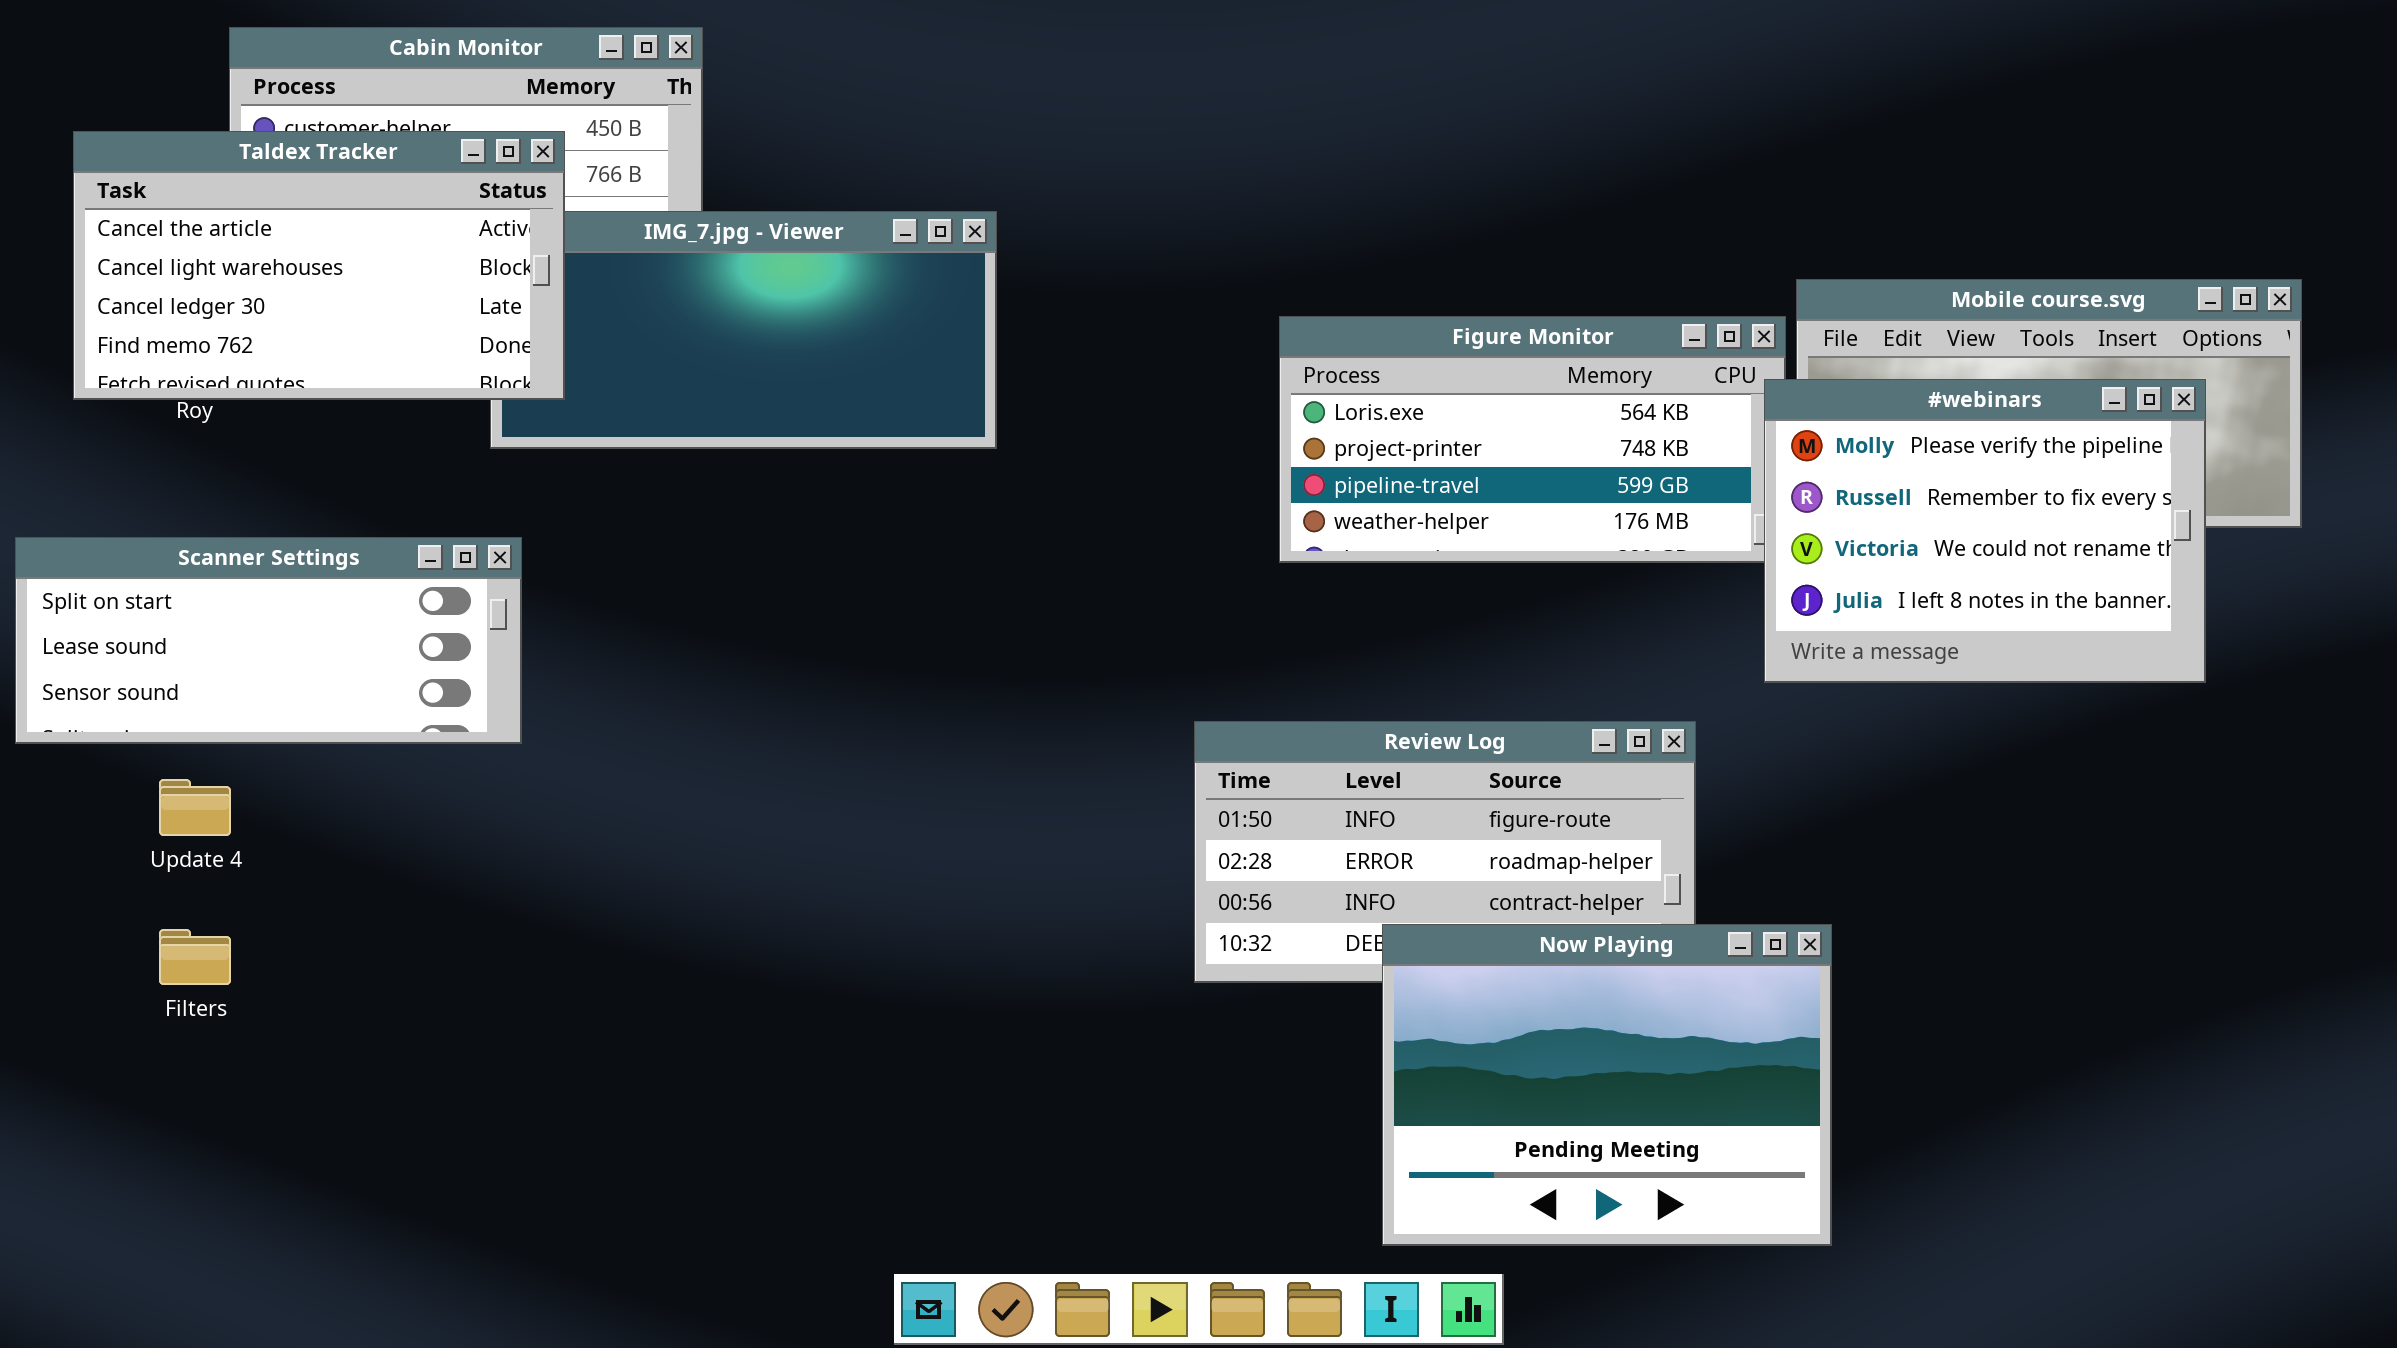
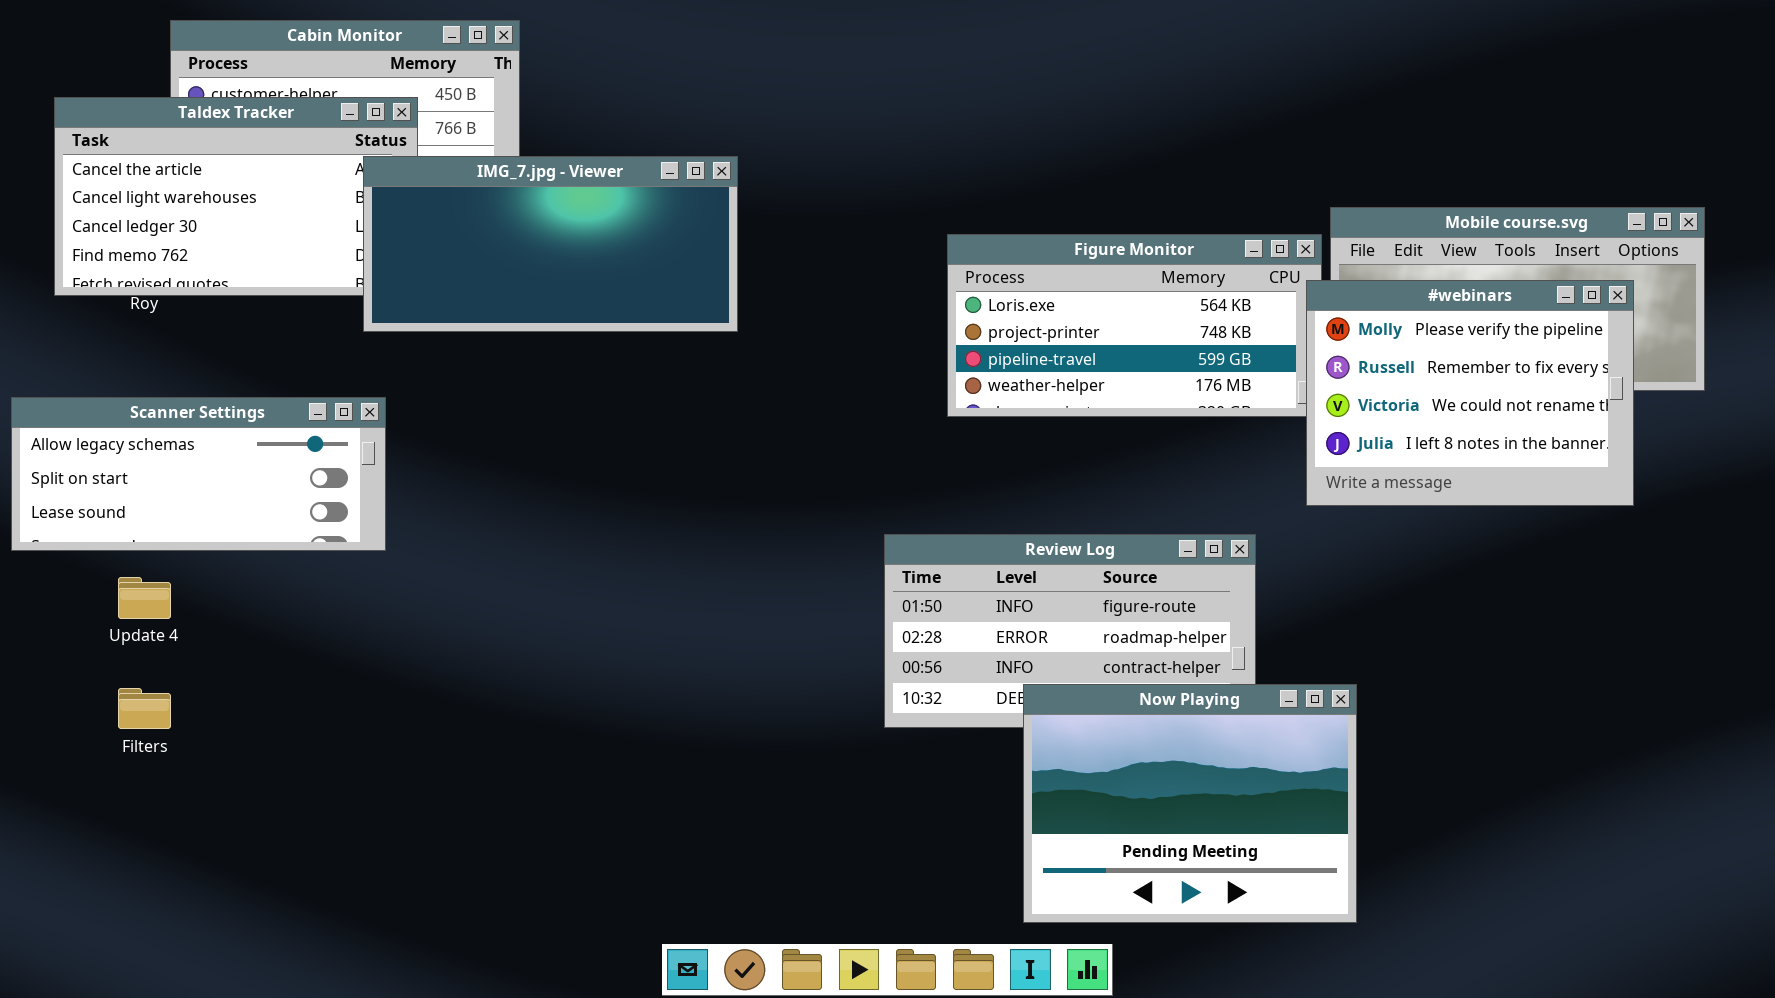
IMG_7.jpg - Viewer: [490,211,997,449] -> [363,156,738,332], raised
Scanner Settings: [15,537,522,744] -> [11,397,386,551], scrolled up 1 row

